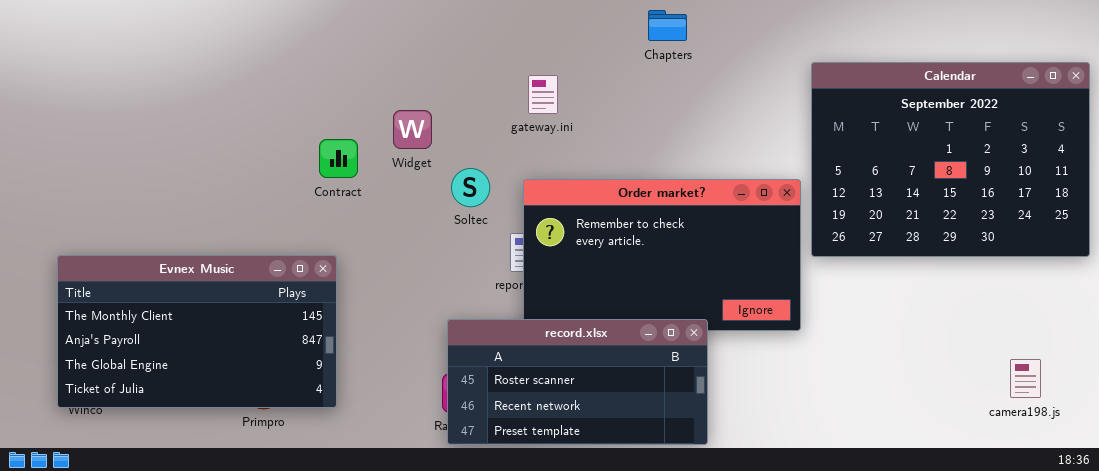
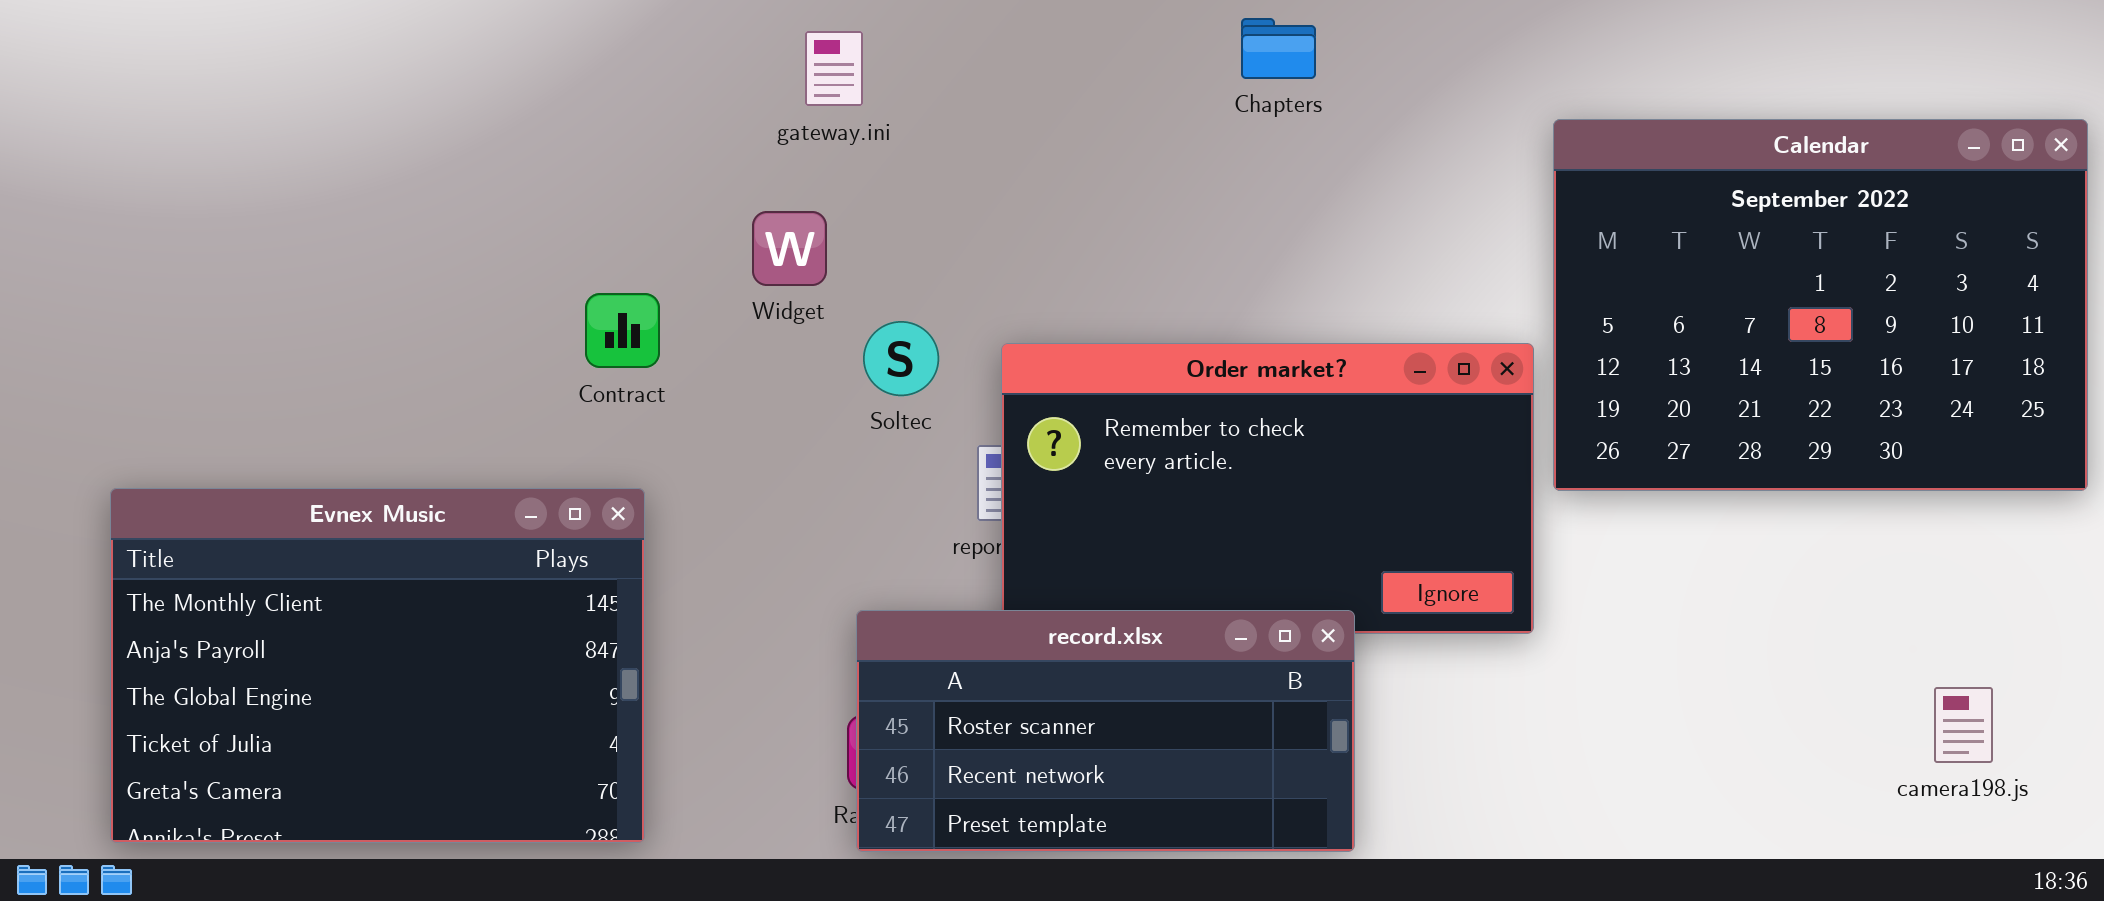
gateway.ini: [528,75,558,114] -> [805,31,863,106], moved
Contract: [319,139,358,178] -> [585,293,660,368], moved
Evnex Music: [57,255,337,408] -> [110,488,645,843], resized

